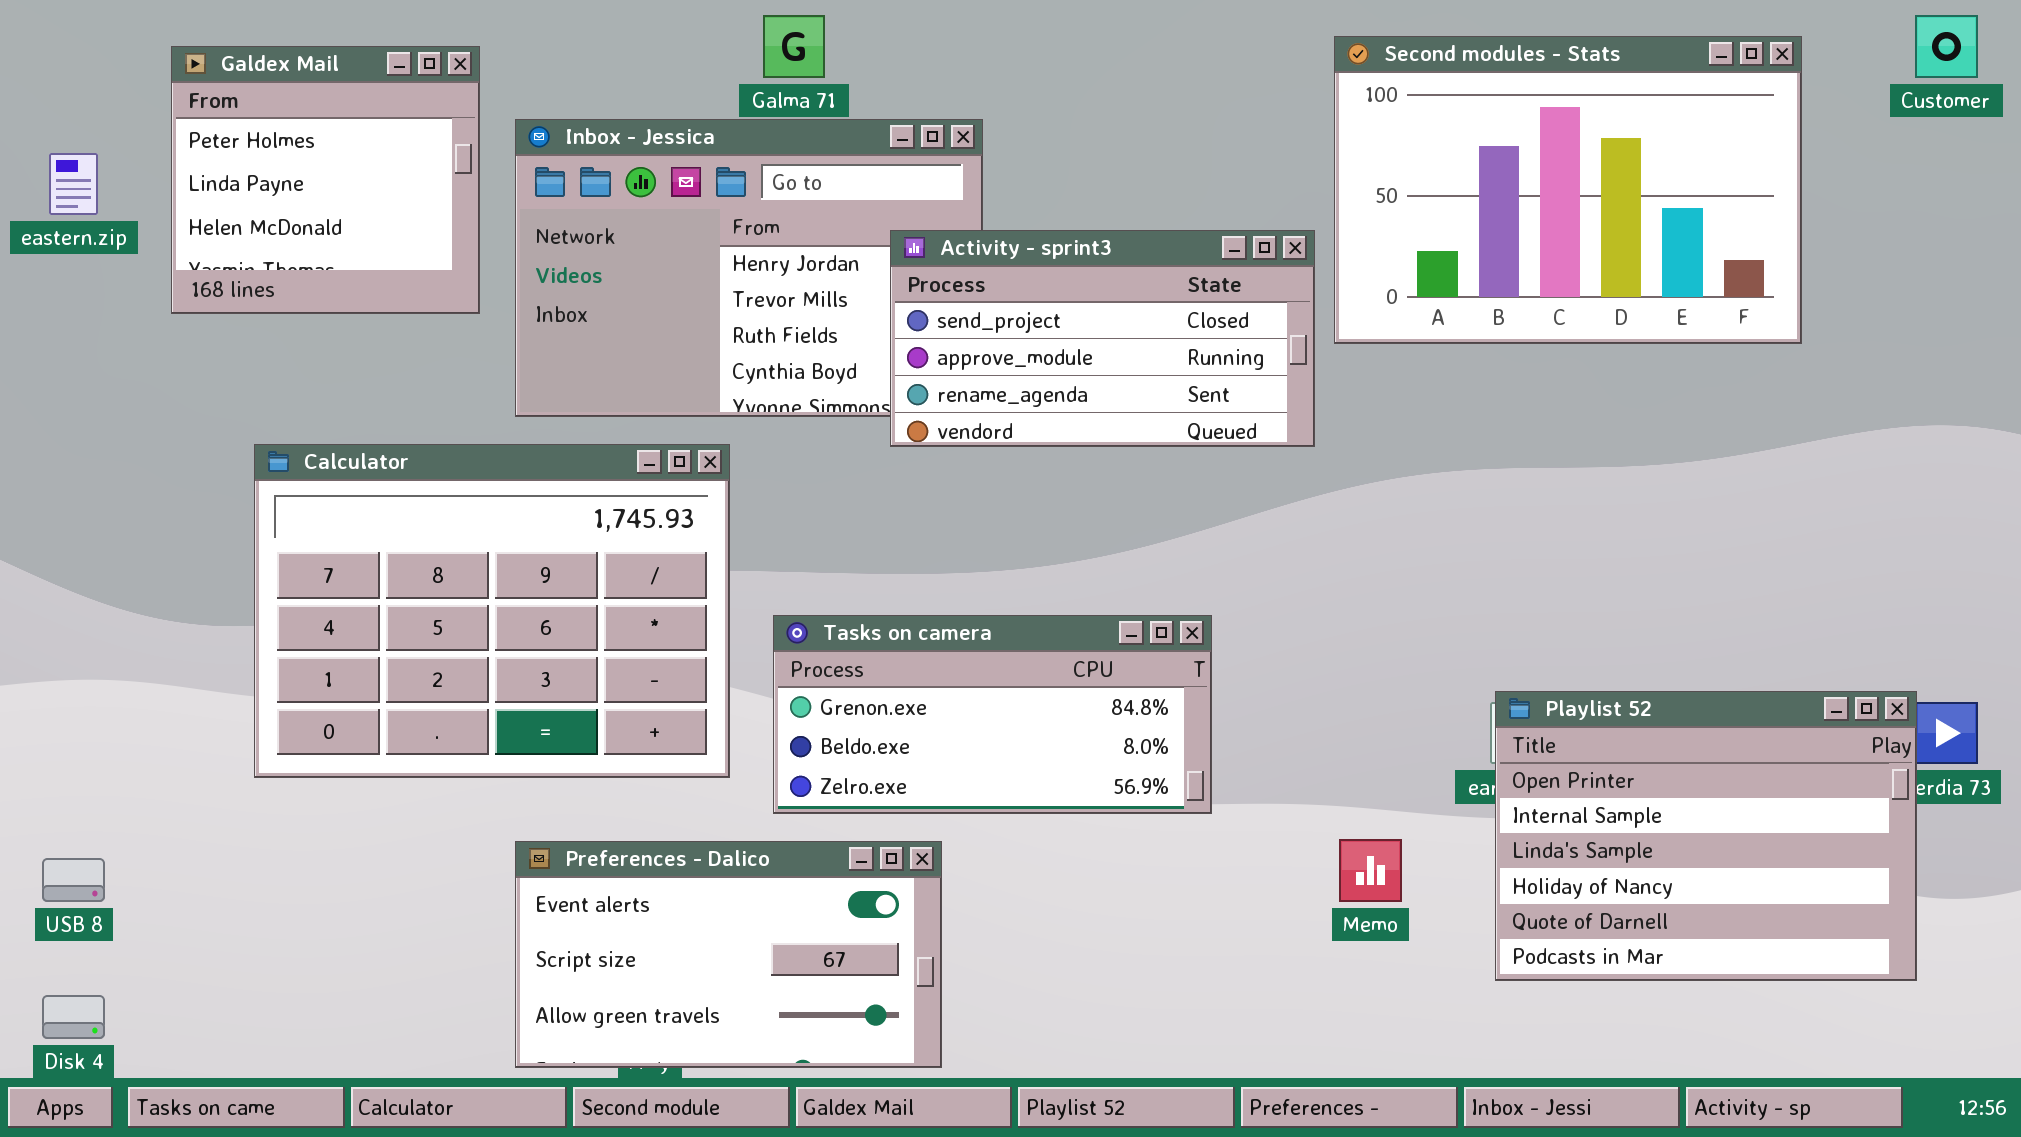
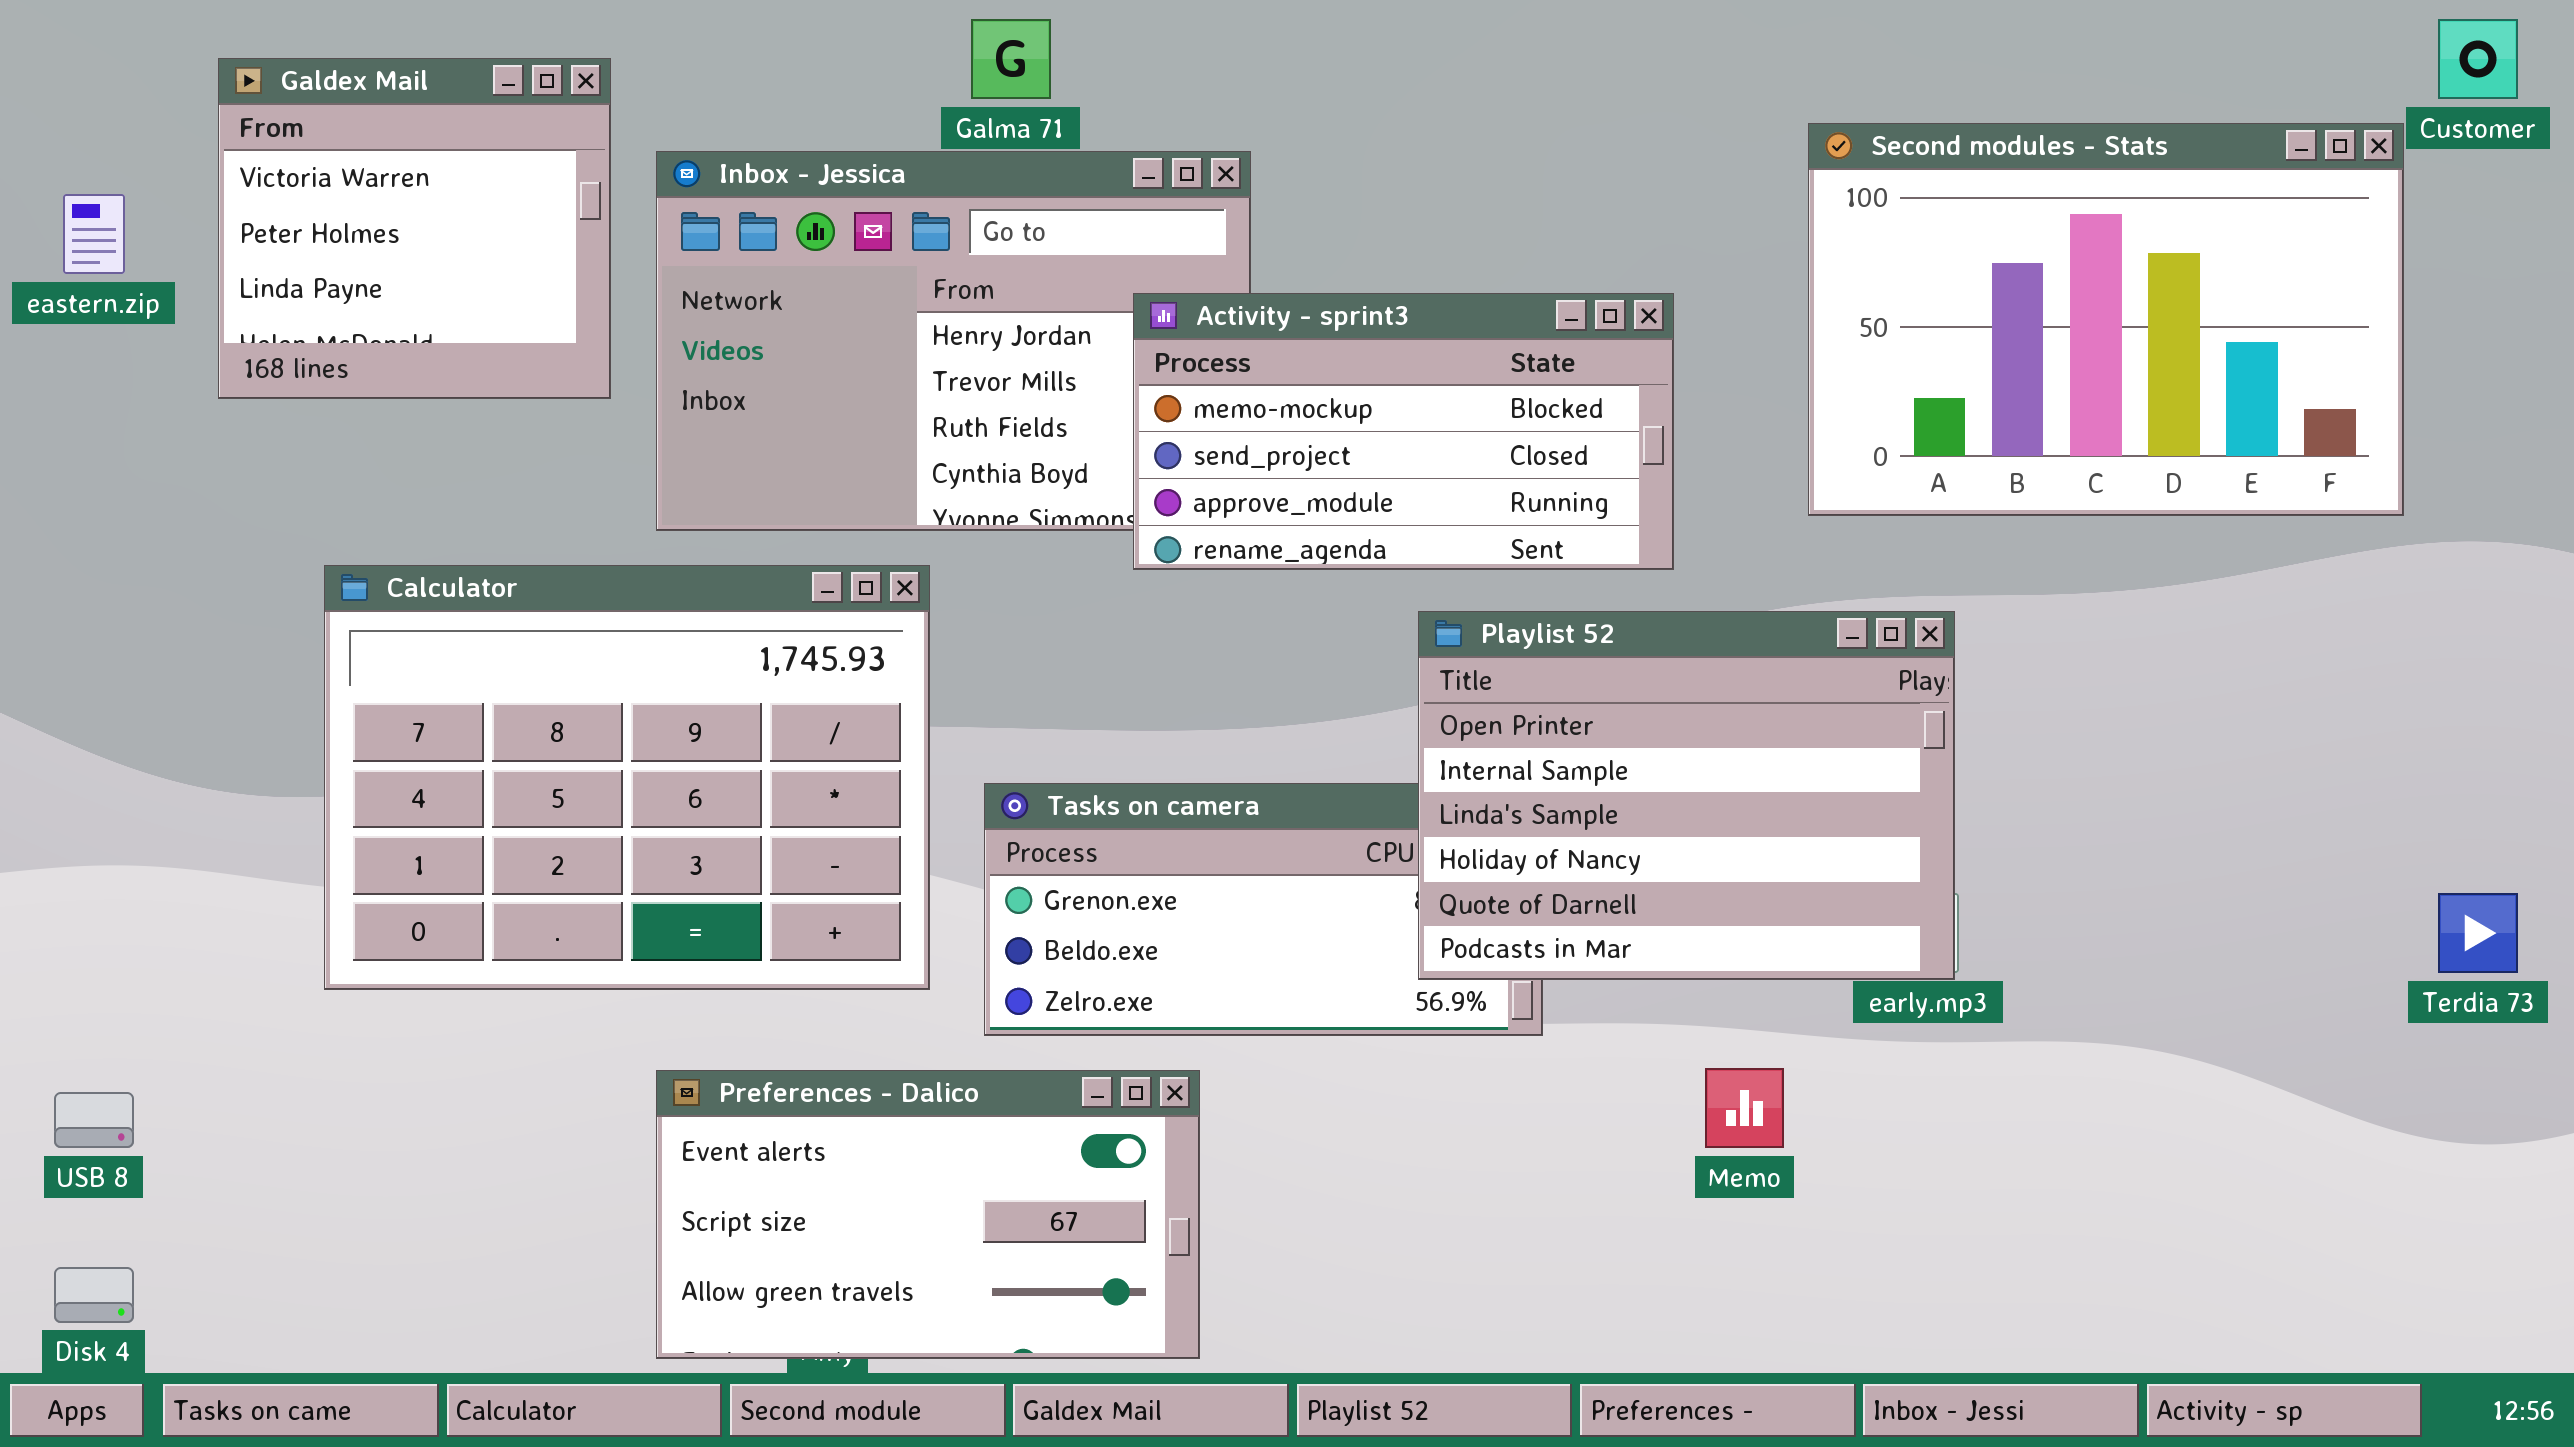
Second modules - Stats: [1334,36,1802,344] -> [1808,123,2404,516], moved
Galdex Mail: [171,46,480,314] -> [218,58,611,399], scrolled up 1 row
Activity - sprint3: [890,230,1315,447] -> [1133,293,1674,570], scrolled up 1 row
Playlist 52: [1495,691,1917,981] -> [1418,611,1955,980], moved

